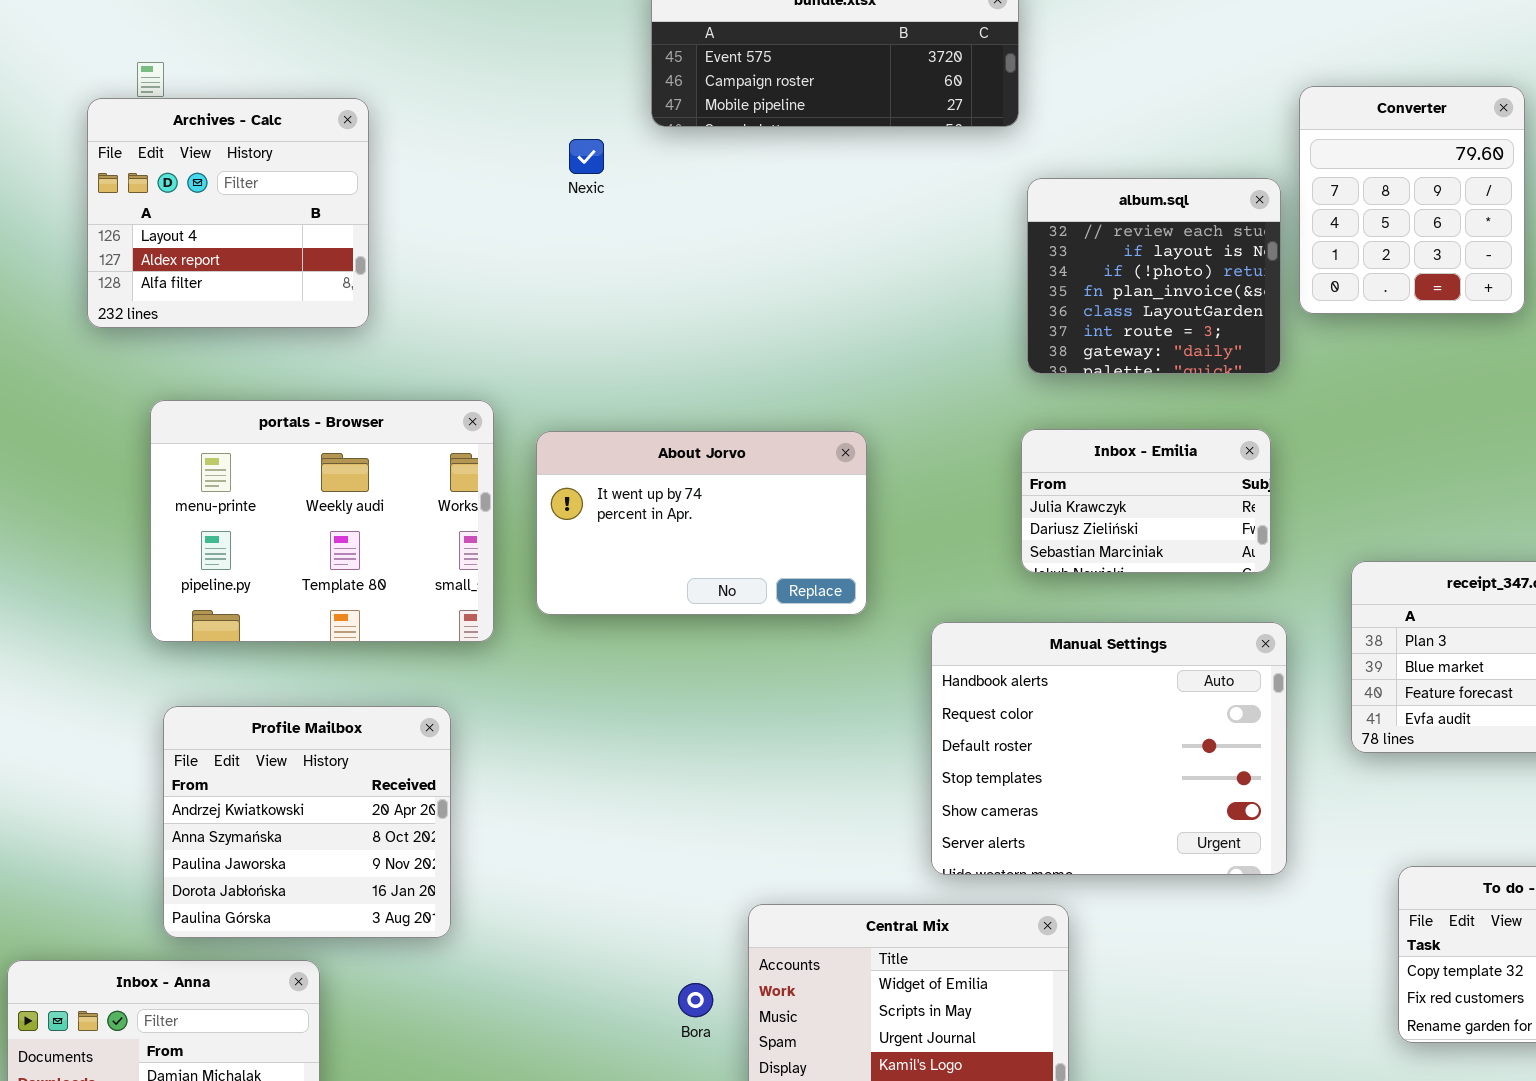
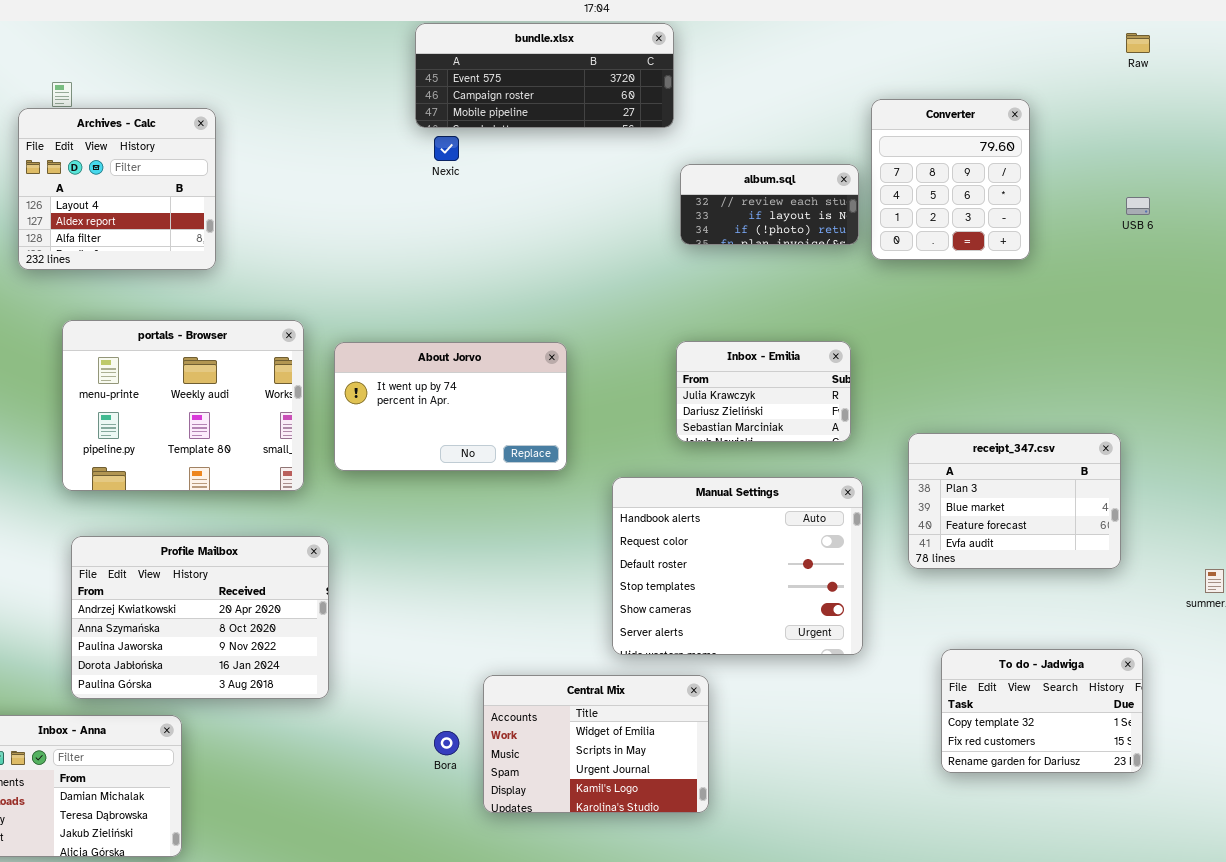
Nexic: [569,139,604,174] -> [434,136,459,161], moved
album.sql: [1027,178,1281,374] -> [680,164,859,245], resized
Profile Mailbox: [163,706,451,938] -> [71,536,329,699], resized

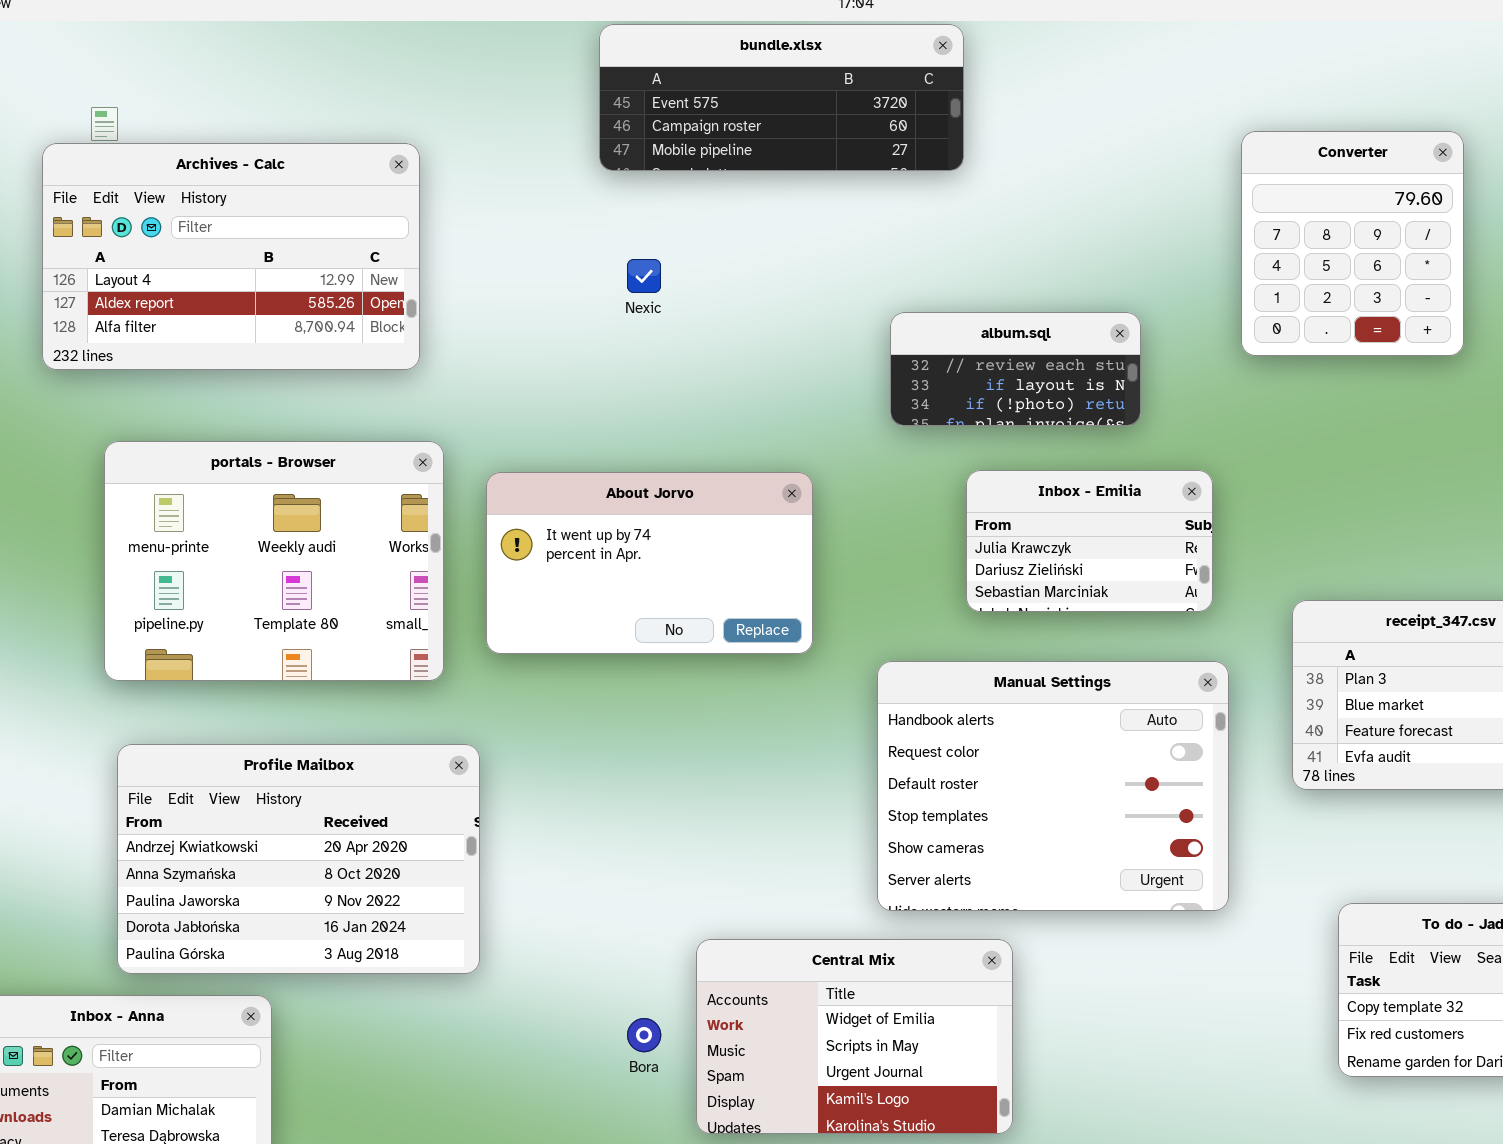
Archives - Calc: [18,108,216,270] -> [42,143,420,370], resized
Nexic: [434,136,459,161] -> [627,259,661,293], moved
album.sql: [680,164,859,245] -> [890,312,1141,426], moved

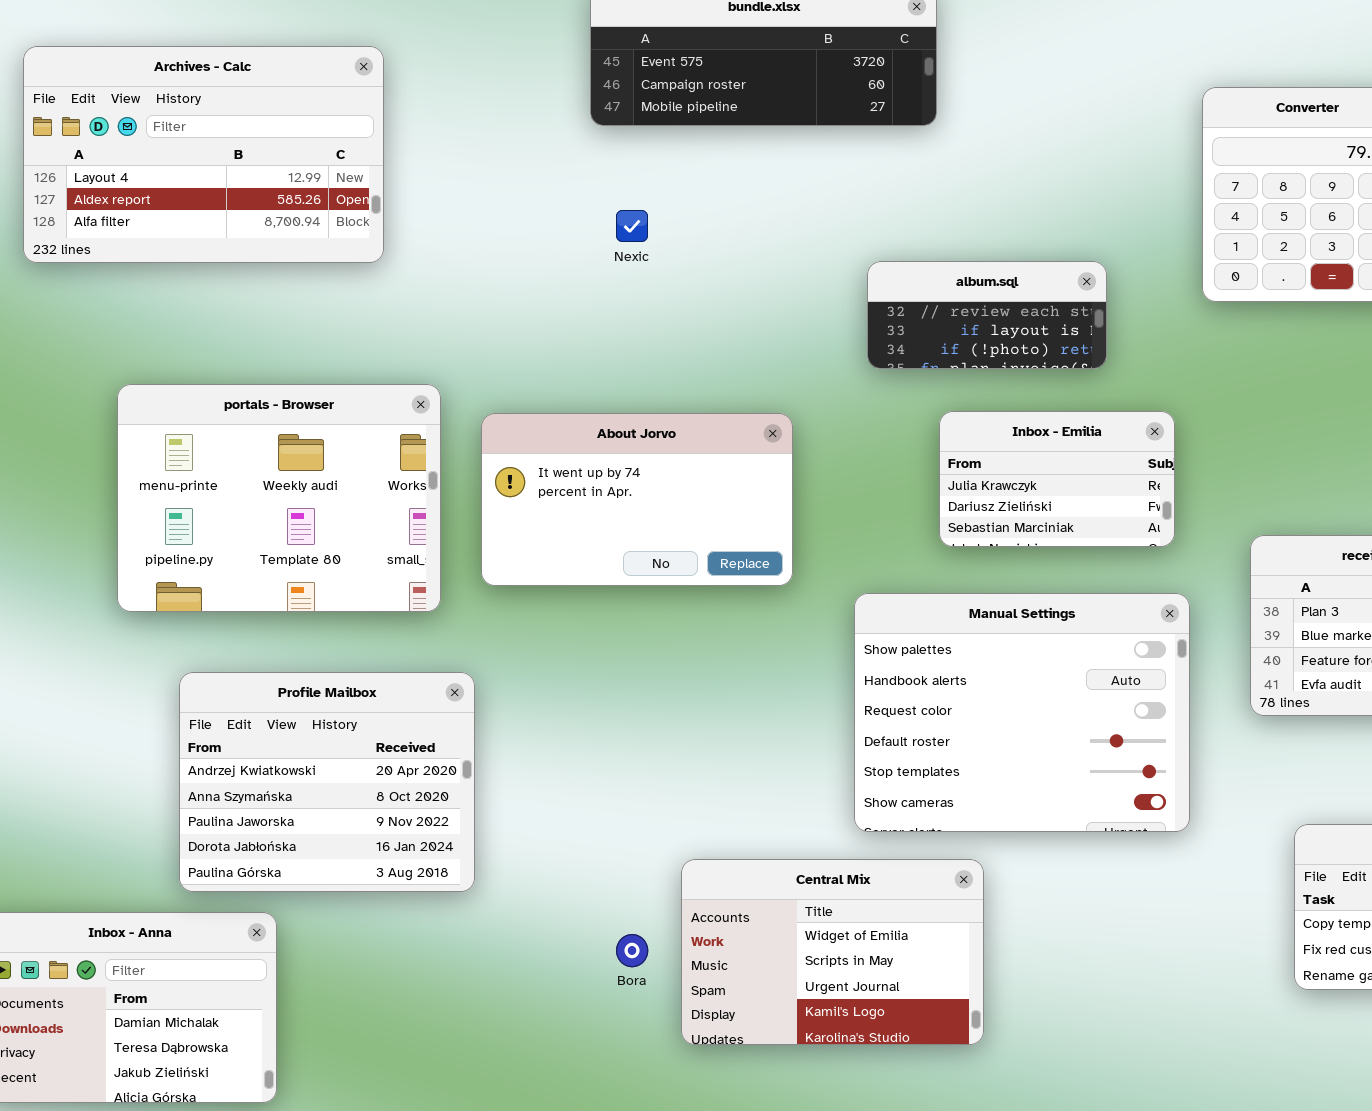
Archives - Calc: [42,143,420,370] -> [23,46,384,263], moved
Manual Settings: [877,661,1229,911] -> [854,593,1190,832], scrolled up 1 row
Profile Mailbox: [117,744,480,974] -> [179,672,475,892], resized

